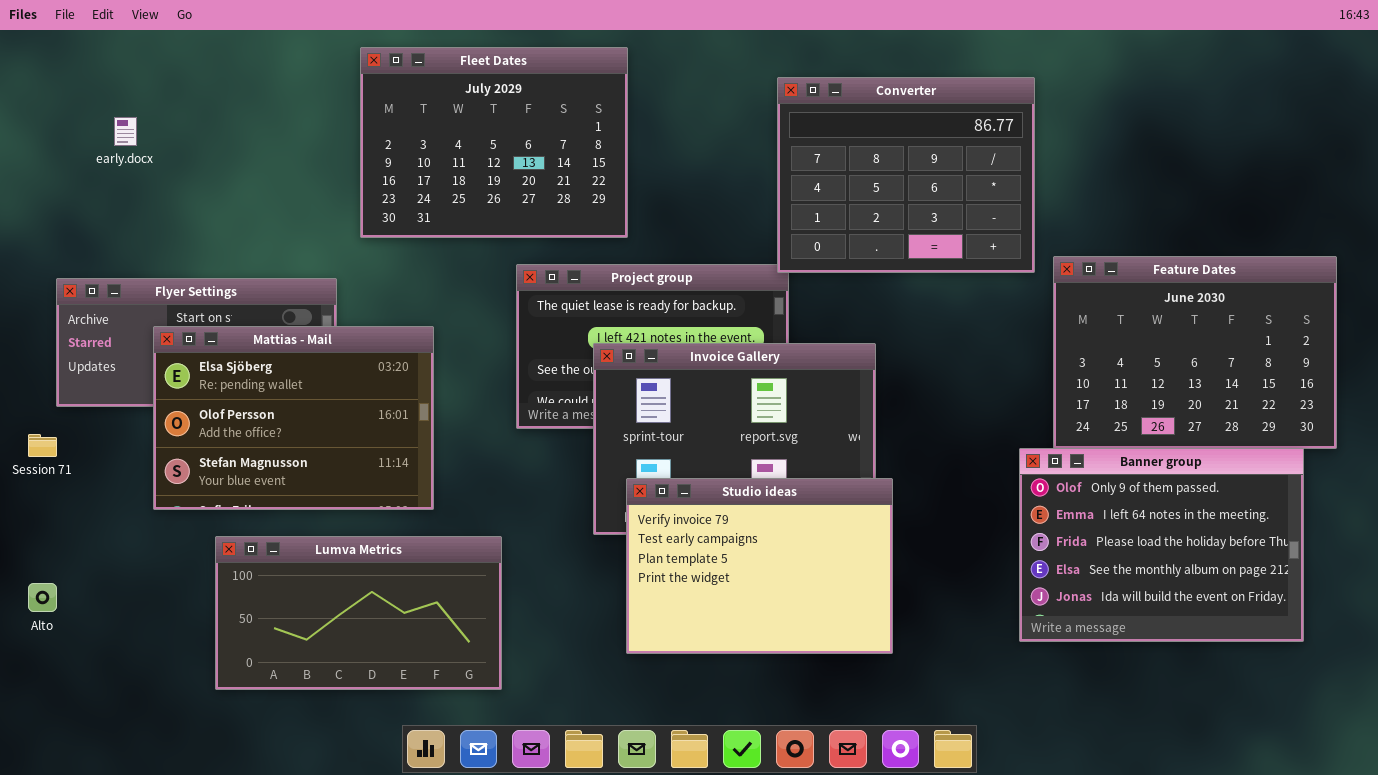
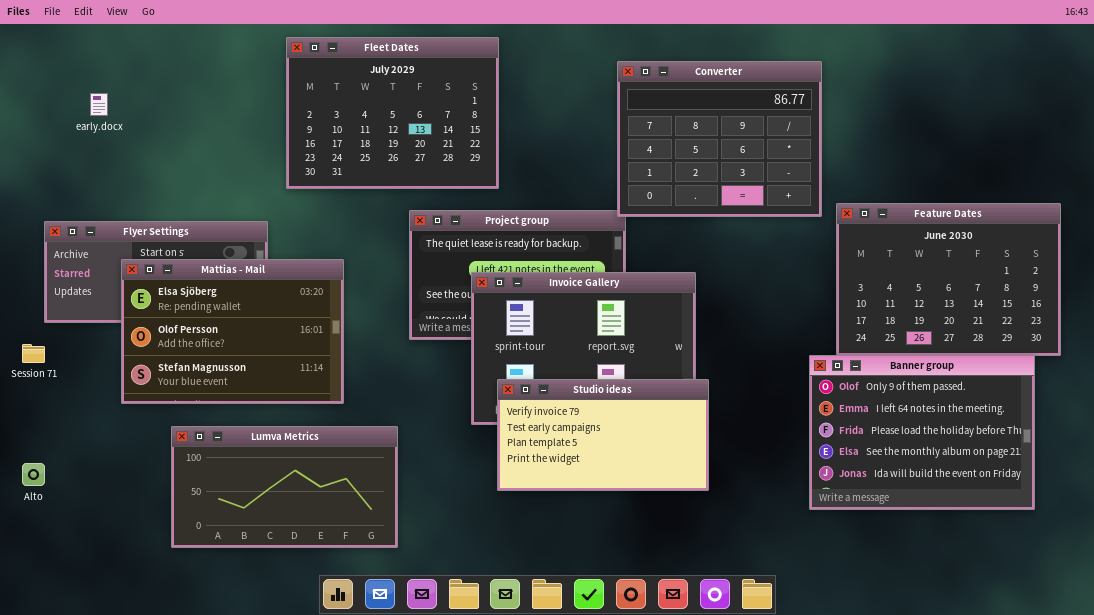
Studio ideas: [626,478,893,654] -> [497,379,709,491], resized

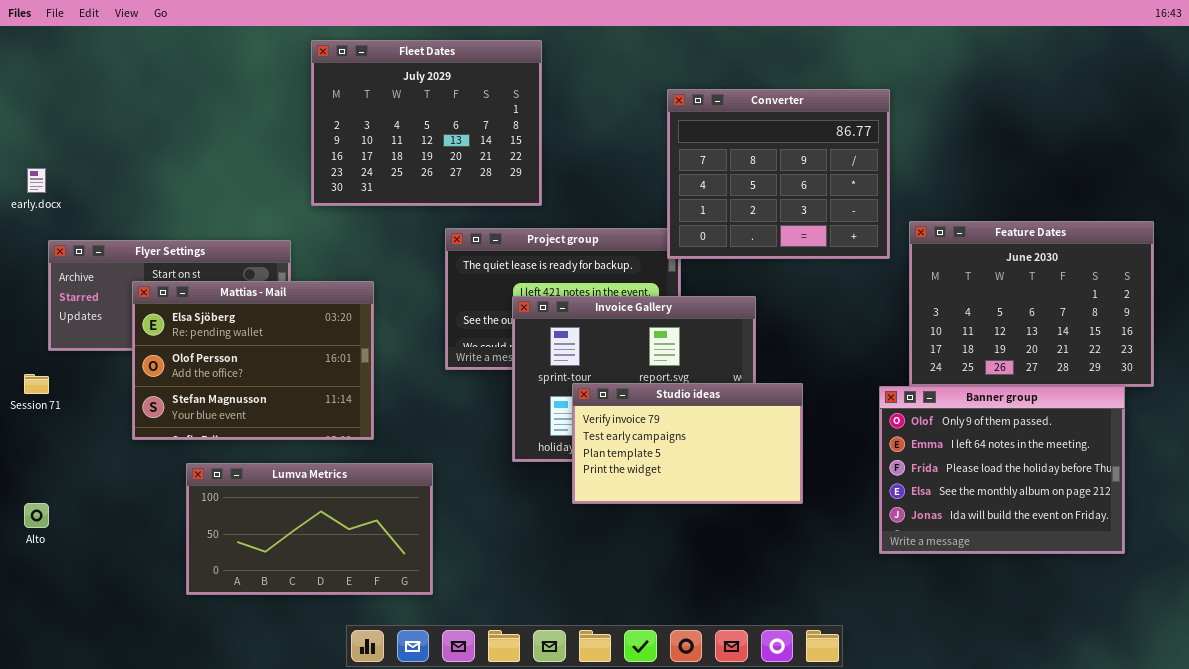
Converter: [617,61,822,217] -> [667,89,890,259], moved
early.docx: [90,93,108,116] -> [27,168,46,193], moved
Studio ideas: [497,379,709,491] -> [572,383,803,504], moved

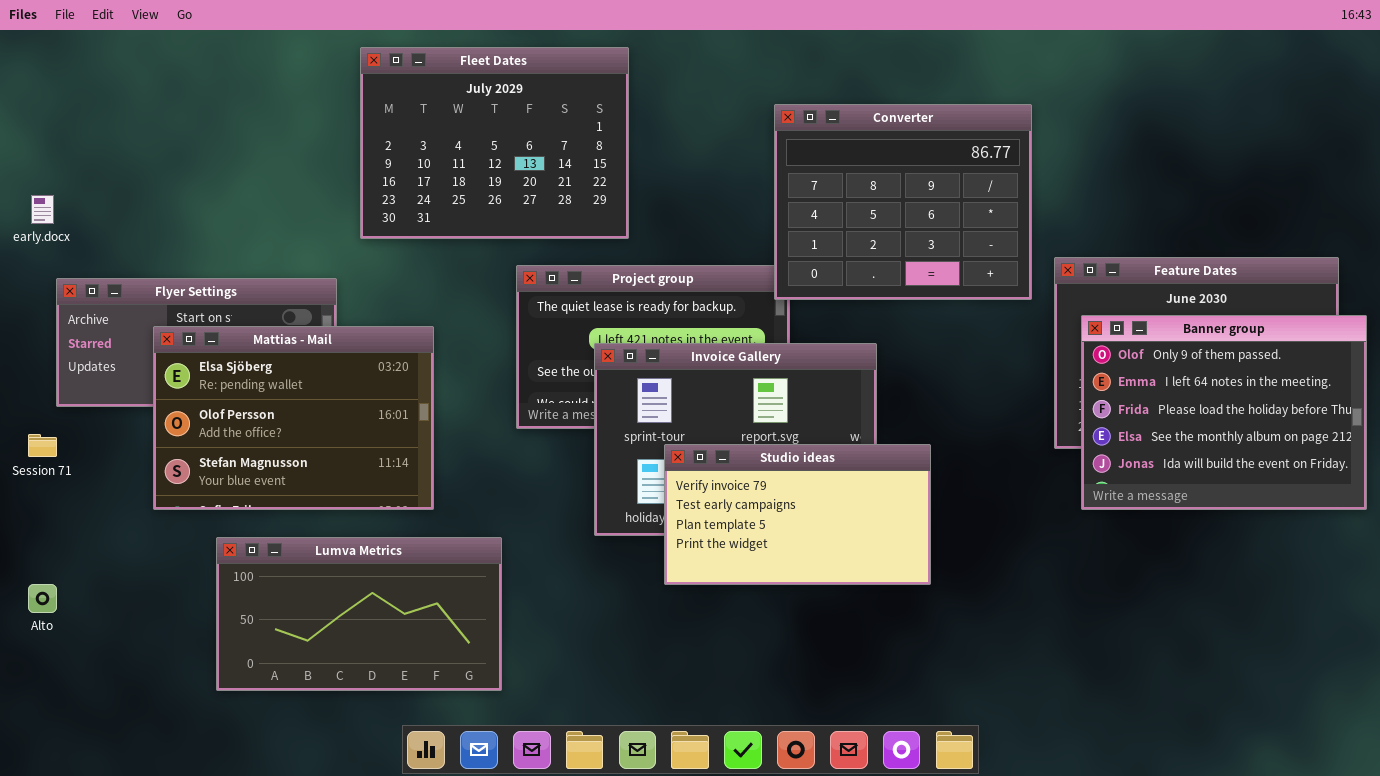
Banner group: [879,386,1125,554] -> [1081,315,1367,510], moved

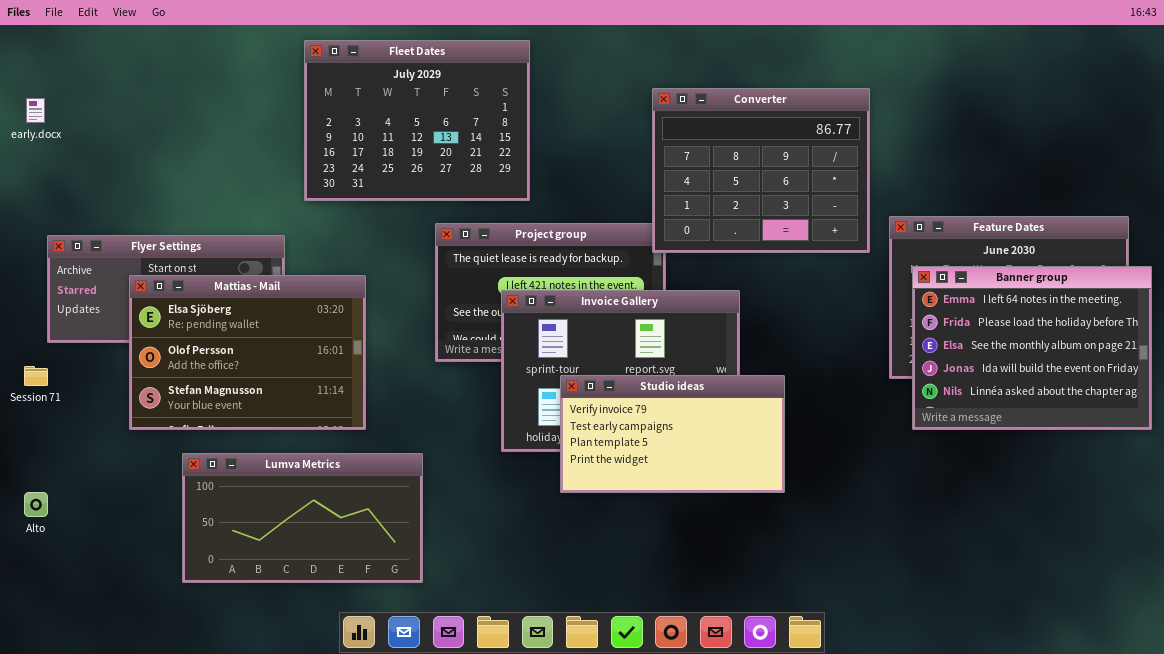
early.docx: [31,195,54,224] -> [26,98,45,123], moved
Banner group: [1081,315,1367,510] -> [912,266,1152,430], scrolled down 1 row

